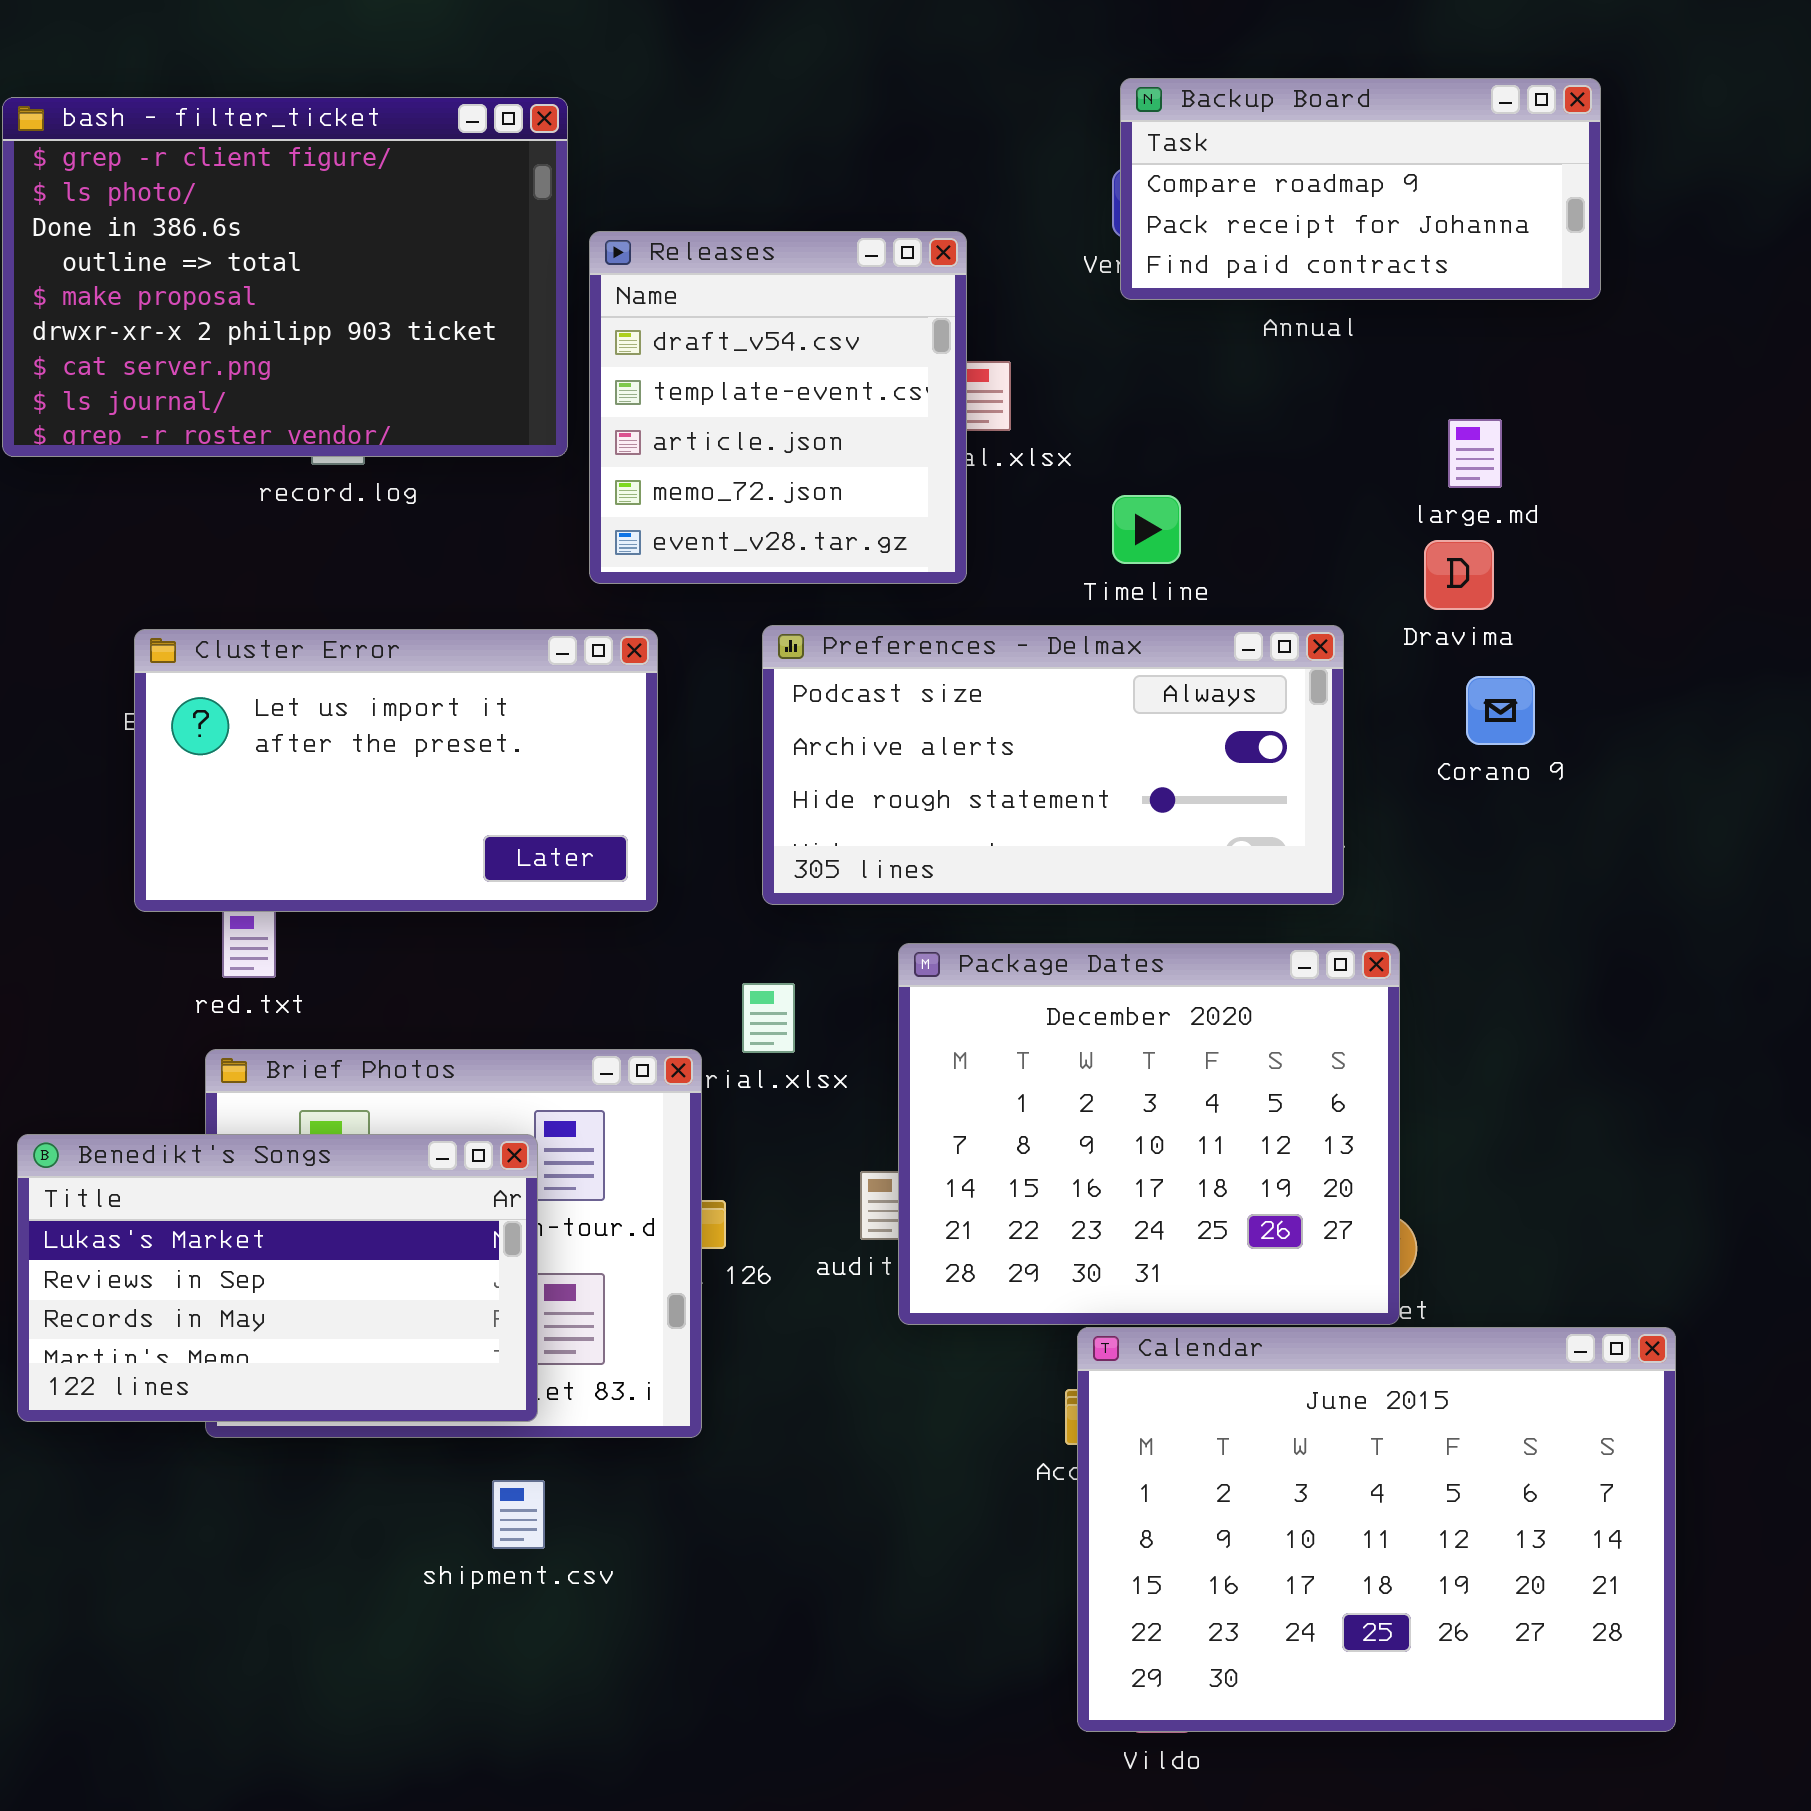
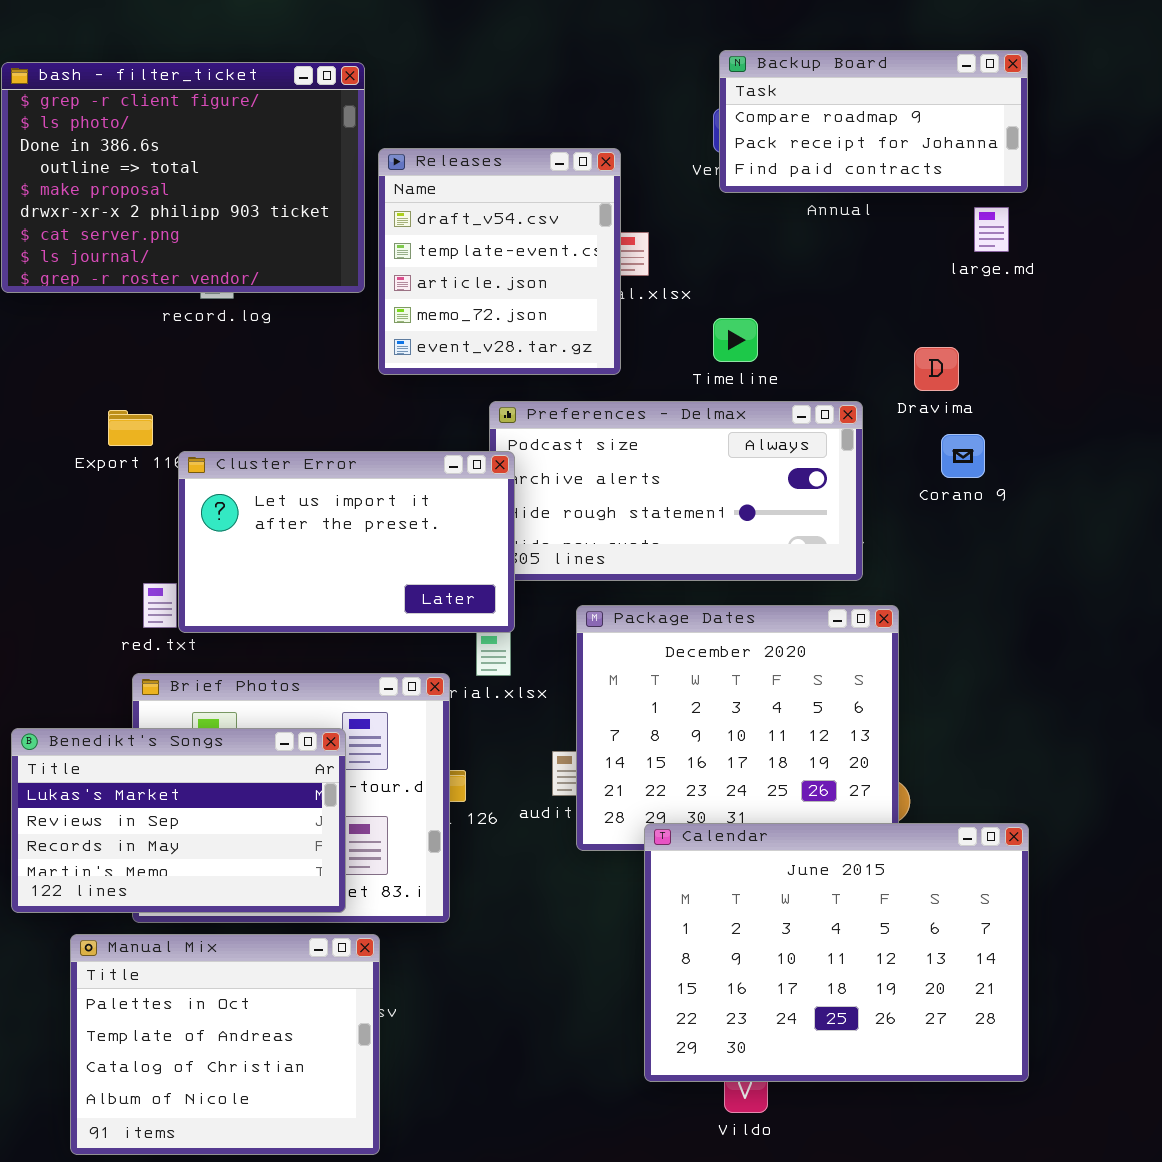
large.md: [1448,419,1502,488] -> [974,207,1009,252], moved
Cluster Error: [134,629,658,912] -> [178,451,515,633], moved
Calendar: [1077,1327,1676,1732] -> [644,823,1029,1082], moved
Manual Mix: none -> [70,934,380,1155], opened

